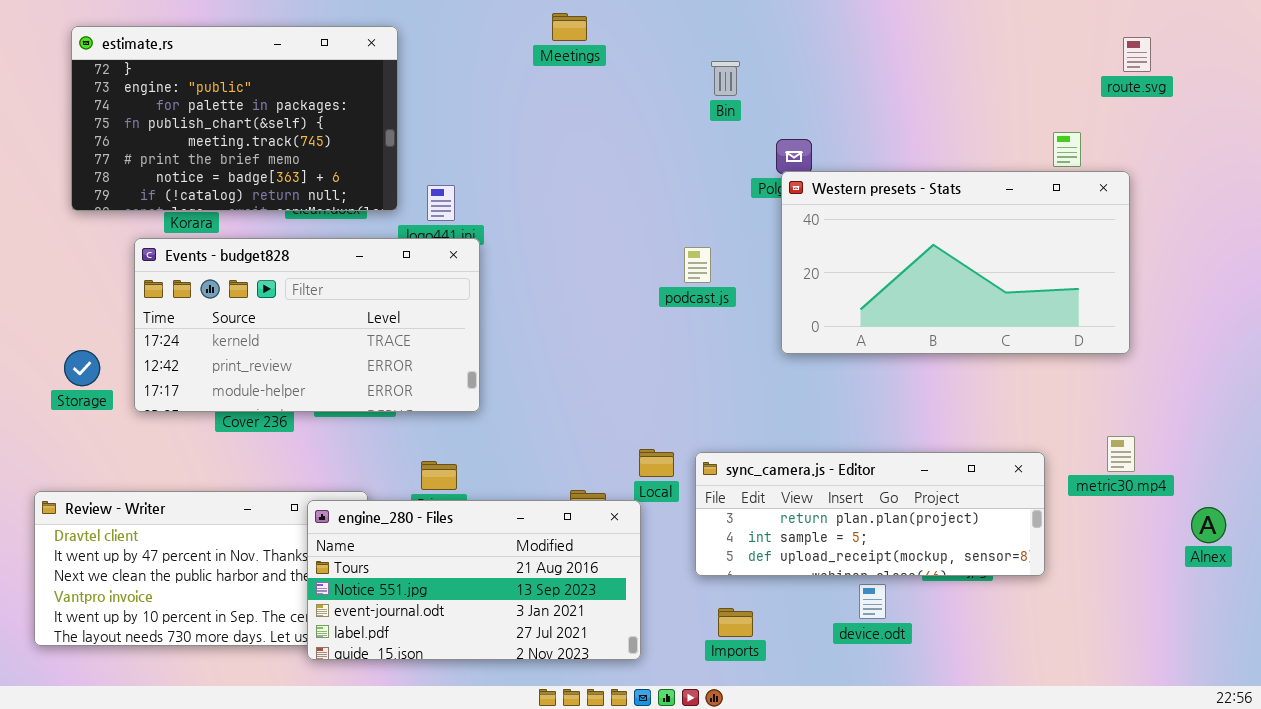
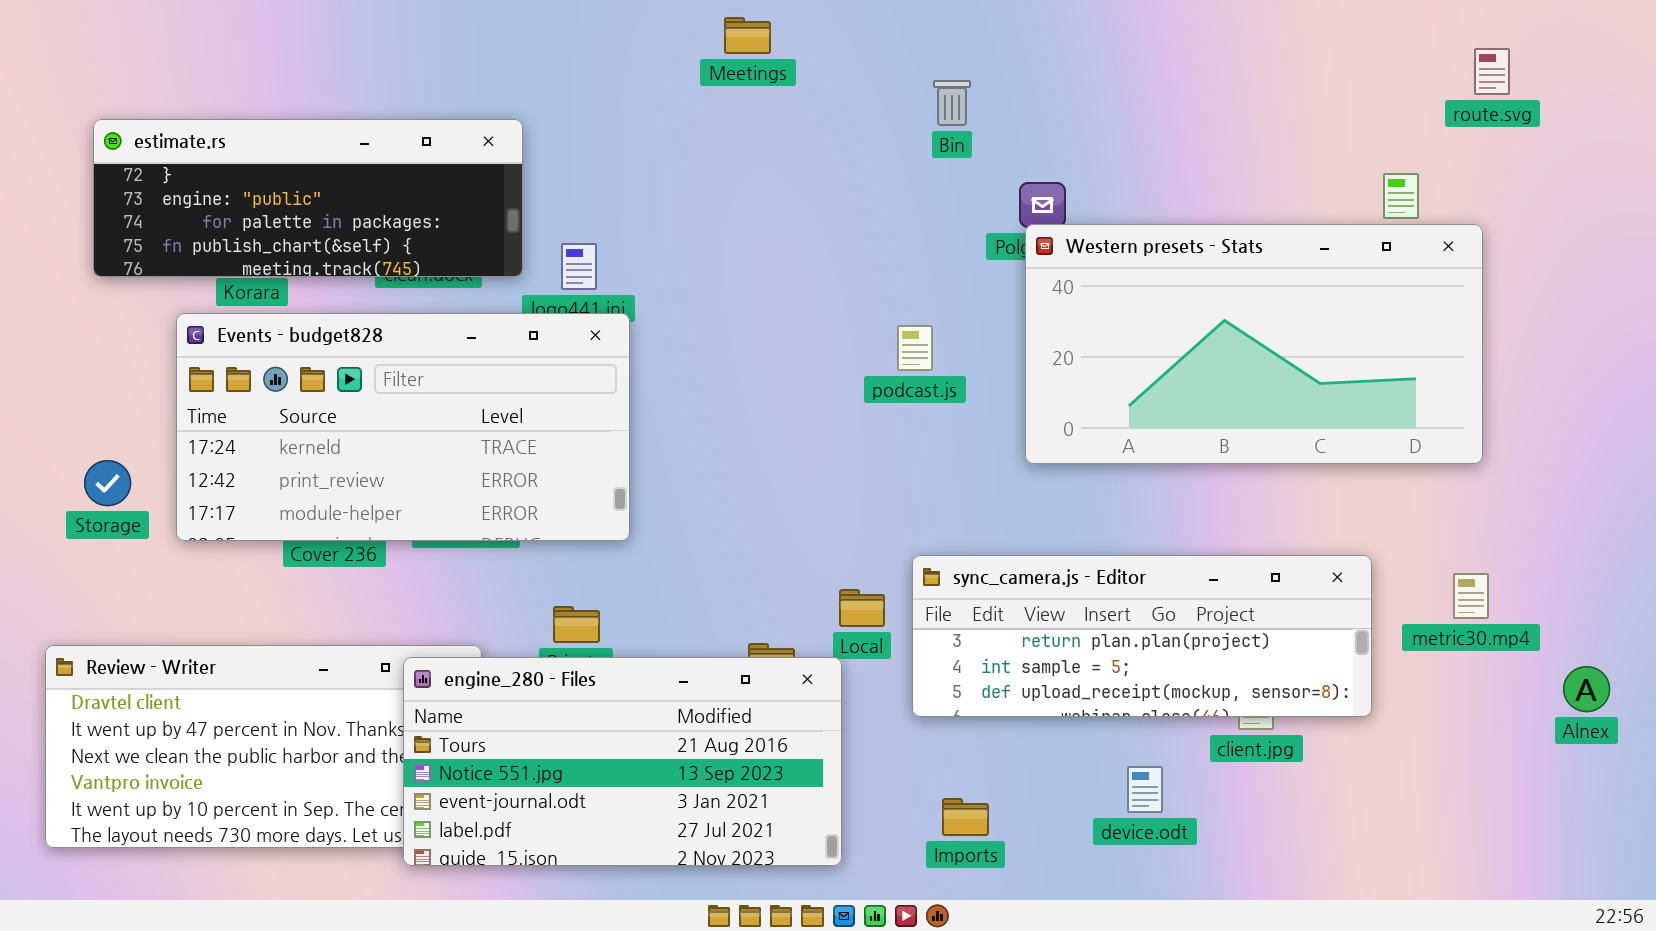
estimate.rs: [71,26,398,211] -> [93,119,523,277], resized
sync_camera.js - Editor: [695,452,1045,576] -> [912,555,1372,717], moved

